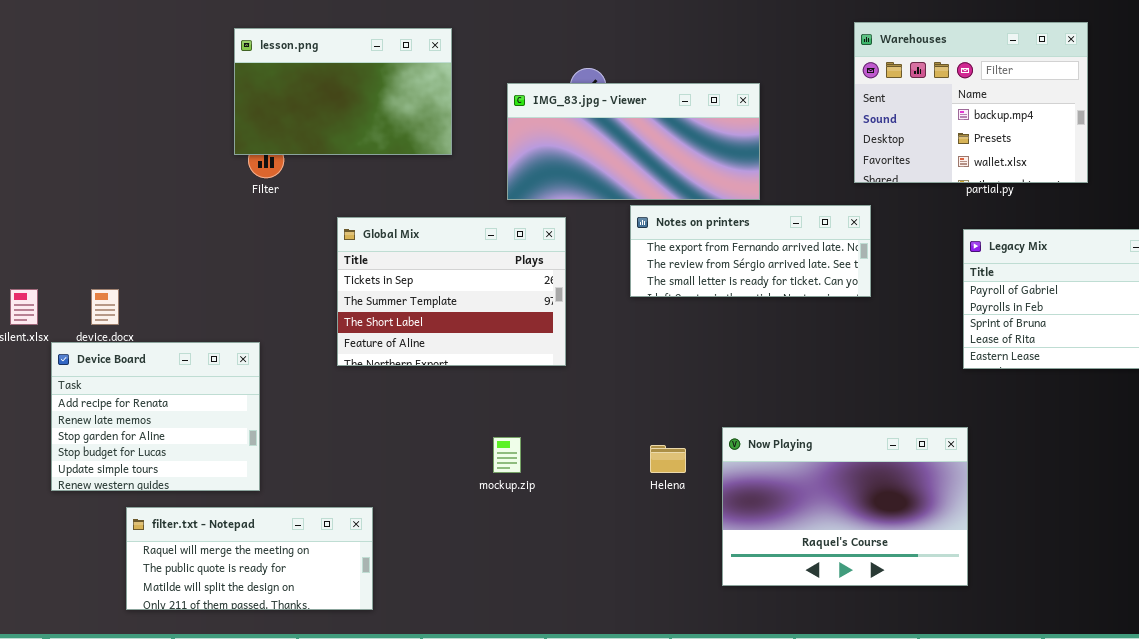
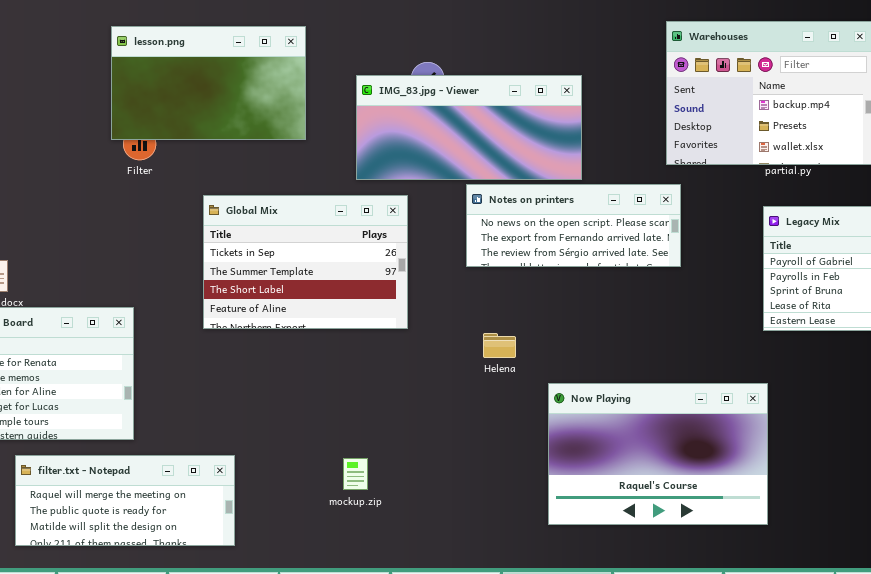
Notes on printers: [630,205,871,297] -> [466,184,681,267], scrolled up 1 row
mockup.zip: [493,437,521,473] -> [343,458,368,490], moved
Helena: [650,445,686,473] -> [483,333,516,358], moved

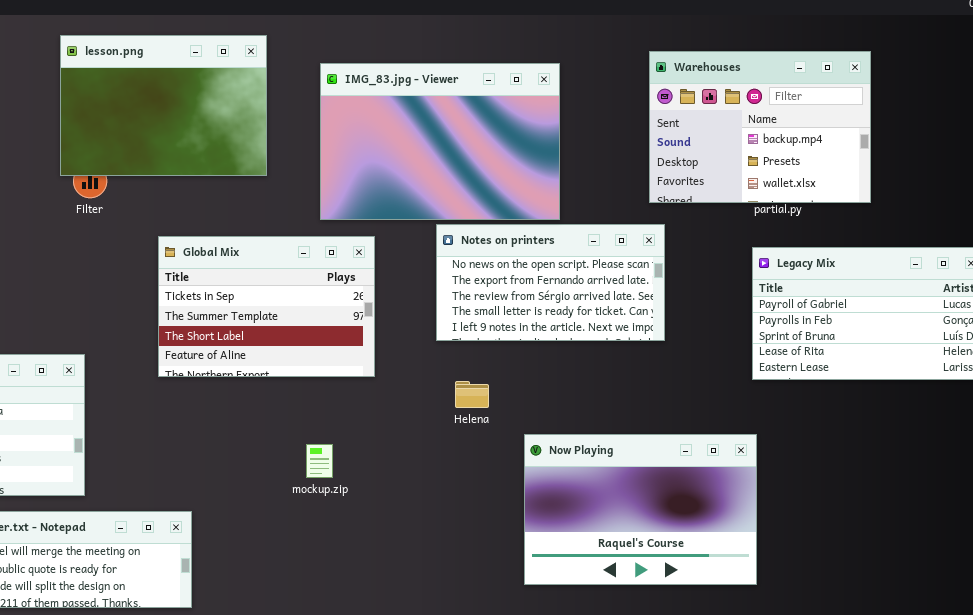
lesson.png: [111,26,306,140] -> [60,35,267,176], resized
IMG_83.jpg - Viewer: [356,75,582,180] -> [320,63,560,220], resized
Notes on printers: [466,184,681,267] -> [436,224,665,341], resized
mockup.zip: [343,458,368,490] -> [306,444,333,478], moved

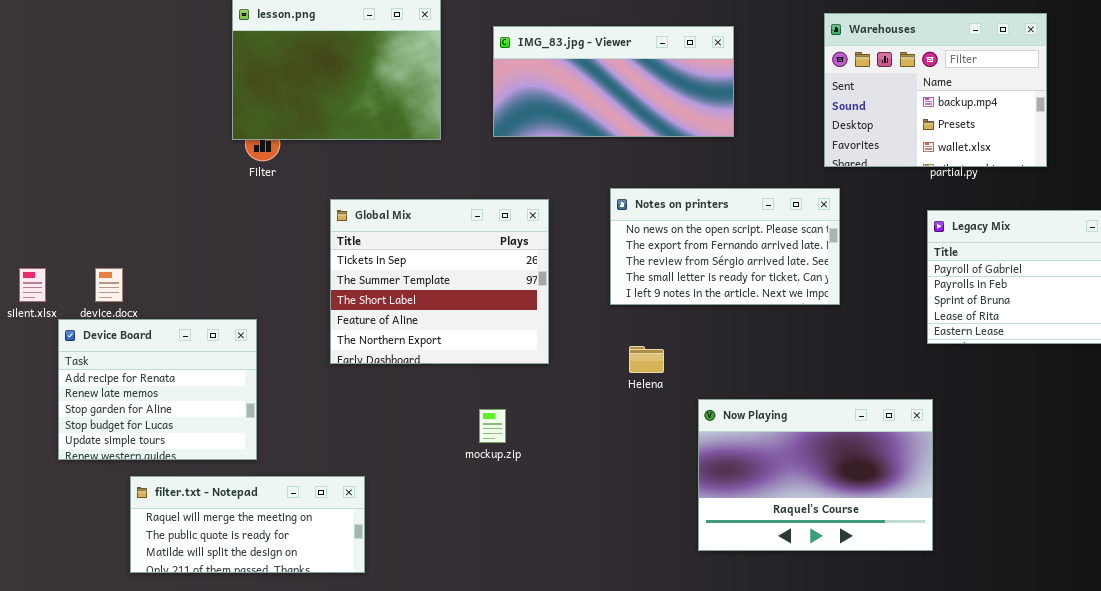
IMG_83.jpg - Viewer: [320,63,560,220] -> [493,26,734,137], resized
Global Mix: [158,236,375,377] -> [330,199,549,364], resized

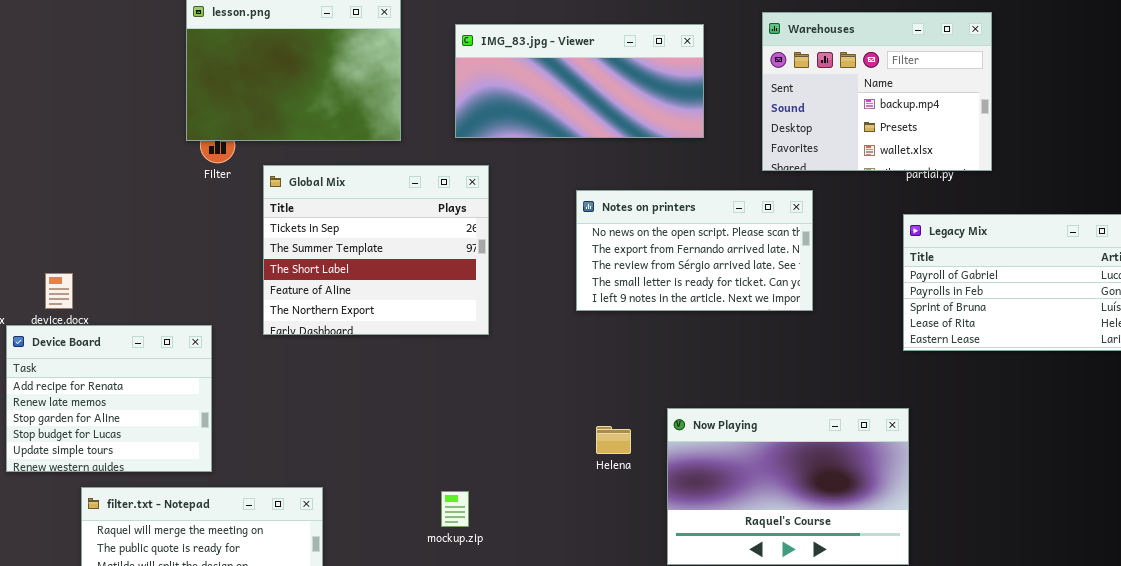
Warehouses: [824,13,1047,167] -> [762,12,992,171], moved
Global Mix: [330,199,549,364] -> [263,165,489,335], moved
Helena: [629,346,664,373] -> [596,426,631,454], moved
mockup.zip: [479,409,506,443] -> [441,491,469,527], moved

